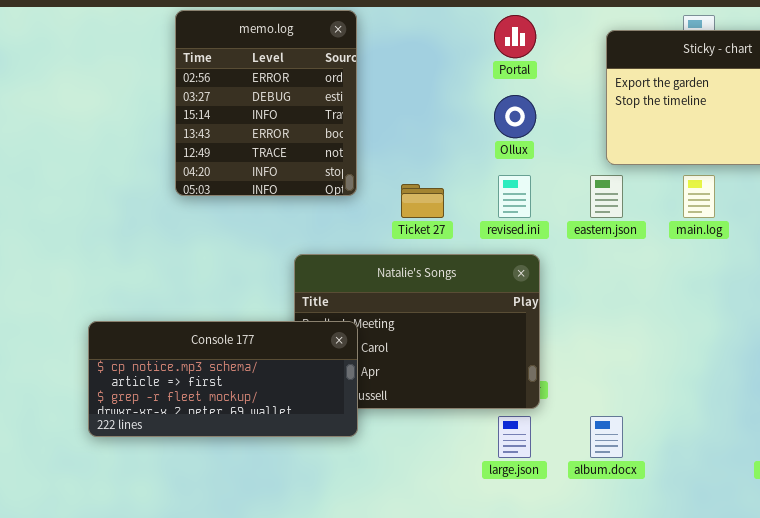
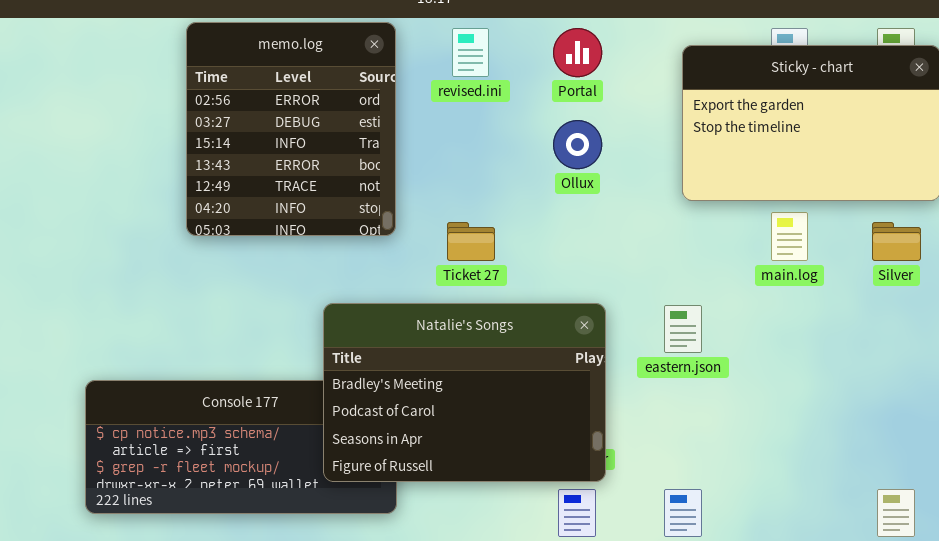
revised.ini: [498,175,531,218] -> [452,28,489,77], moved
eastern.json: [590,175,623,218] -> [664,305,702,353], moved
Natalie's Songs: [294,254,540,409] -> [323,303,606,482], raised

